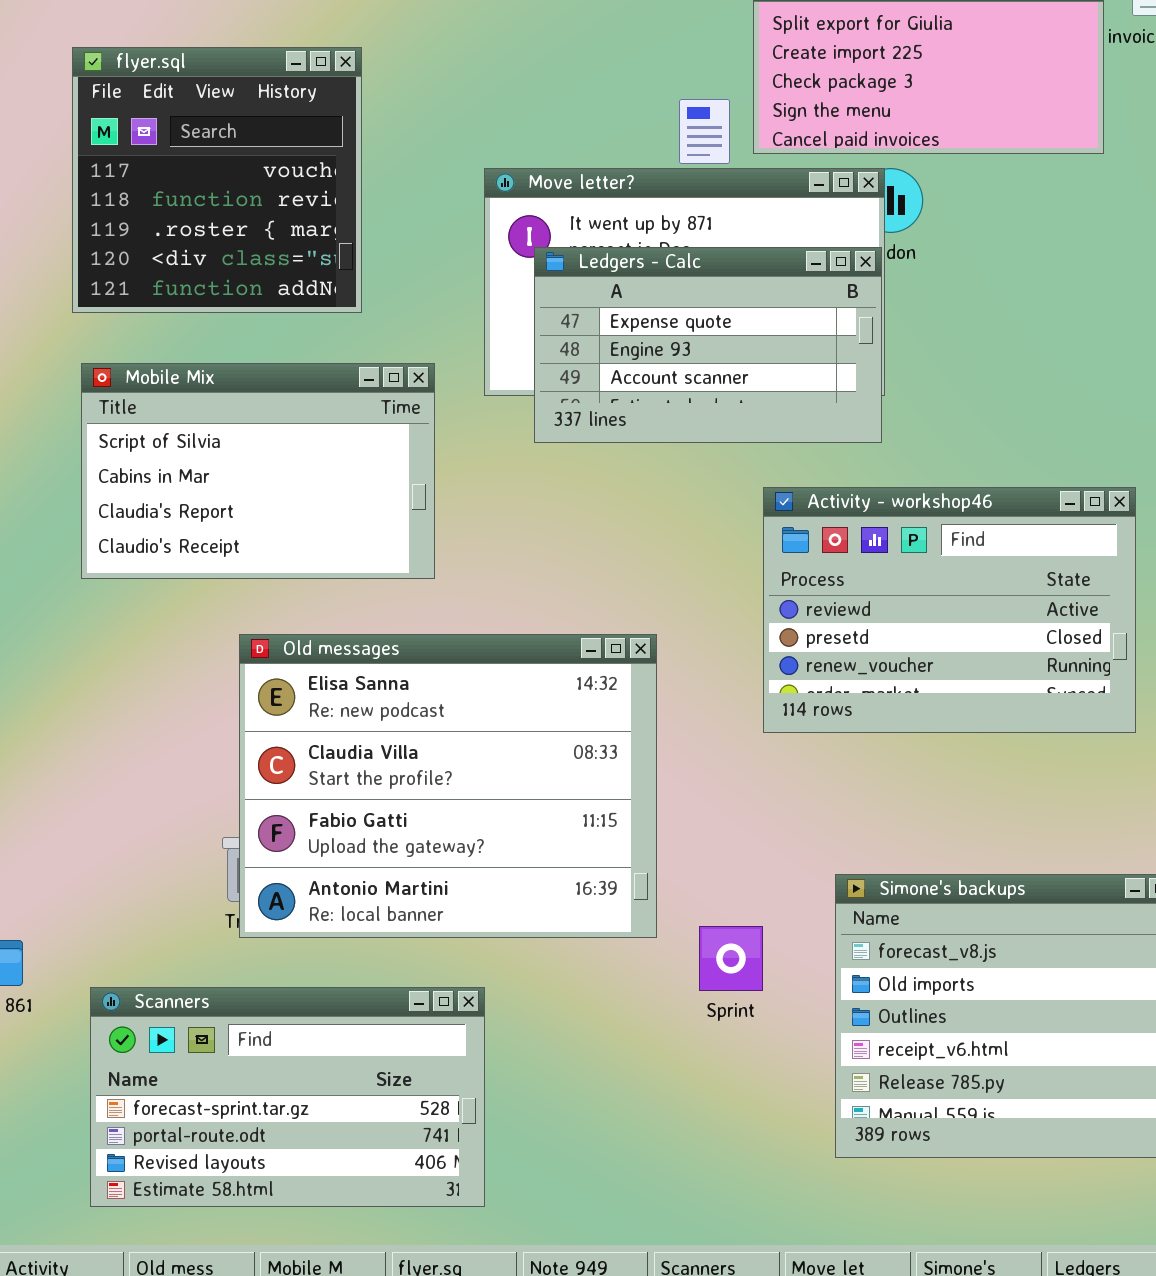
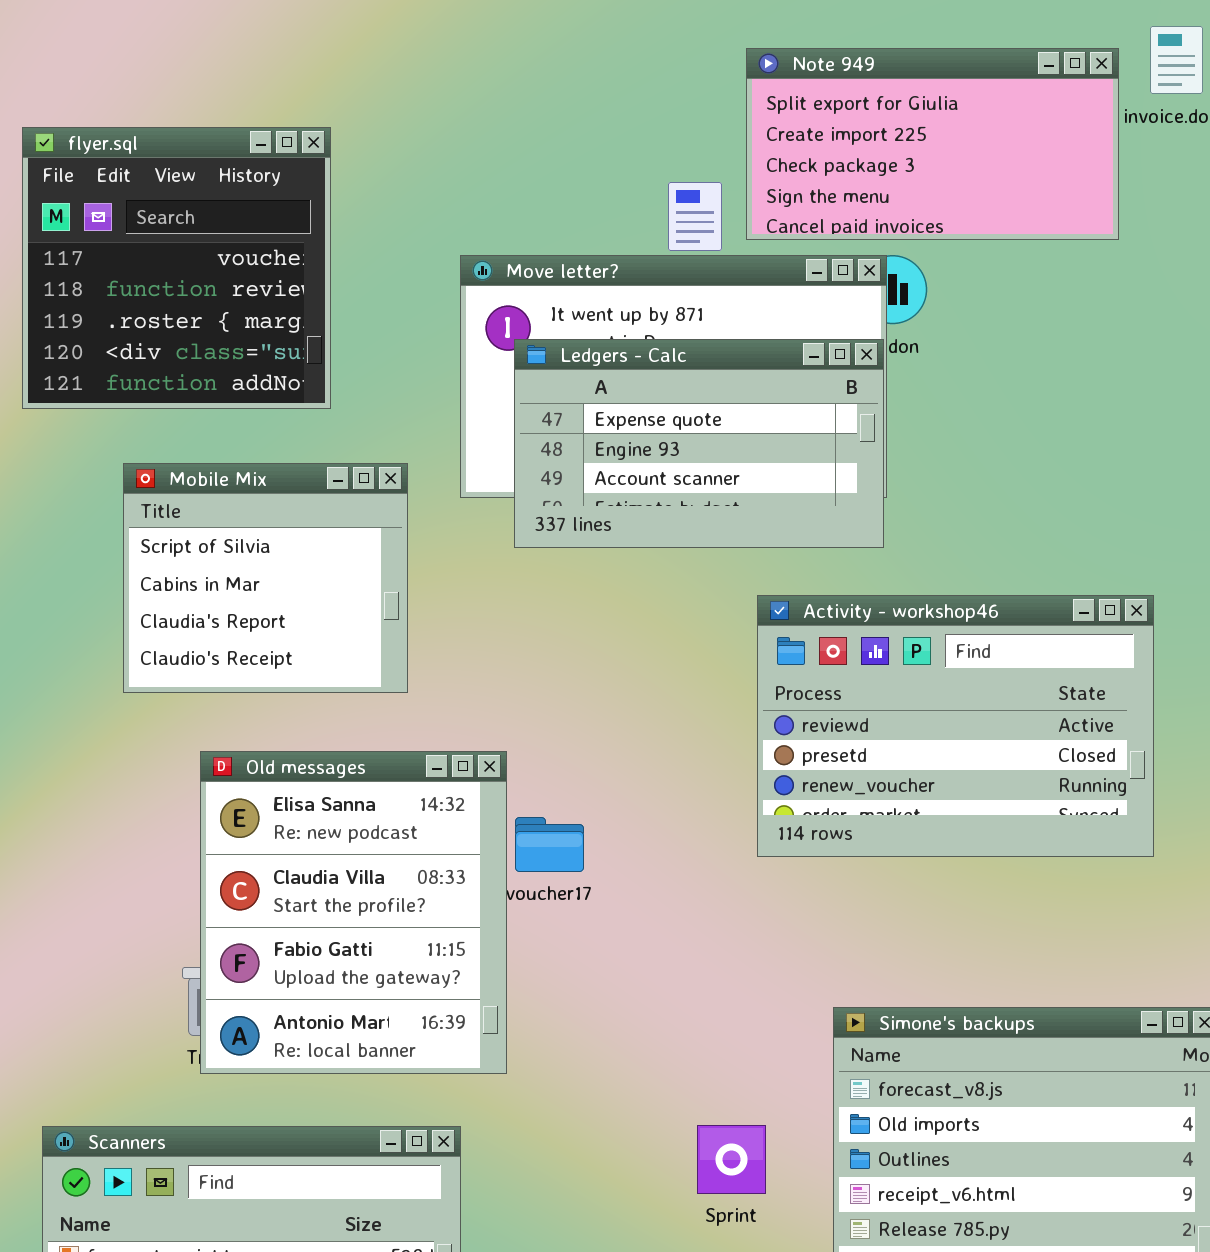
Mobile Mix: [81,363,435,579] -> [123,463,408,693], resized
Old messages: [239,634,657,938] -> [200,751,507,1074], resized
Sprint: [699,926,763,991] -> [697,1125,766,1194], moved

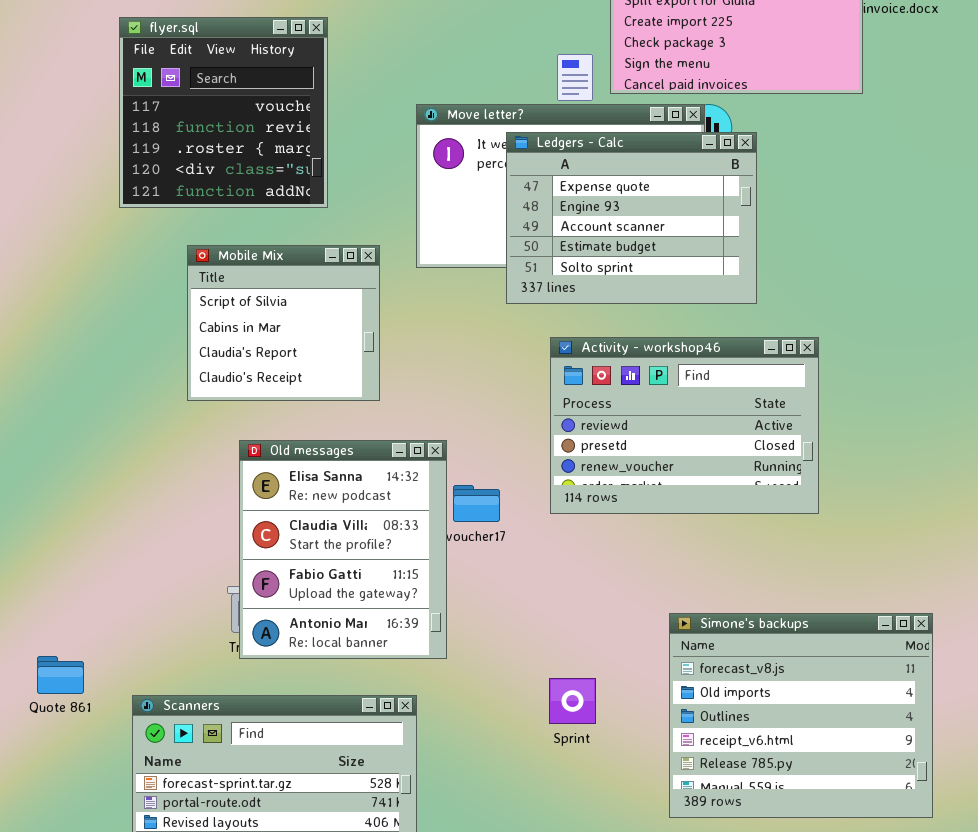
Ledgers - Calc: [514,339,884,548] -> [506,132,757,304], moved, resized
Activity - workshop46: [757,595,1154,857] -> [550,337,819,514], moved
Sprint: [697,1125,766,1194] -> [549,678,596,724], moved

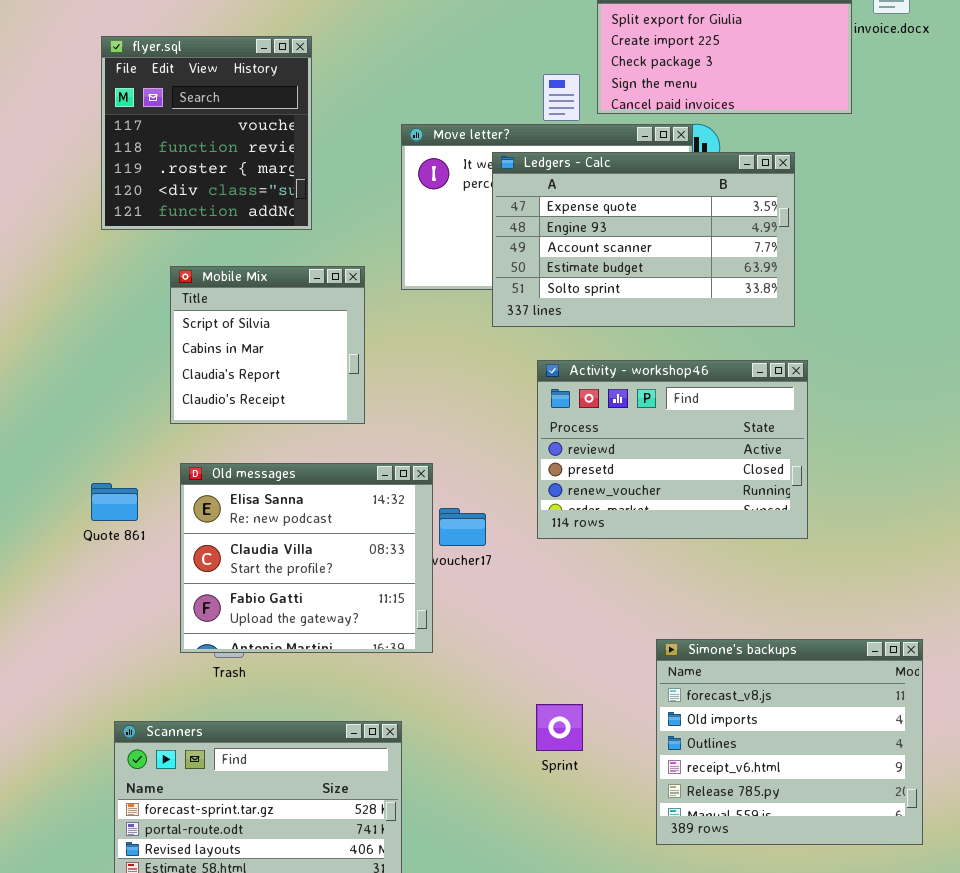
Ledgers - Calc: [506,132,757,304] -> [492,152,795,327], resized
Old messages: [239,440,447,659] -> [180,463,433,653], resized
Quote 861: [37,656,84,694] -> [91,483,138,521], moved

